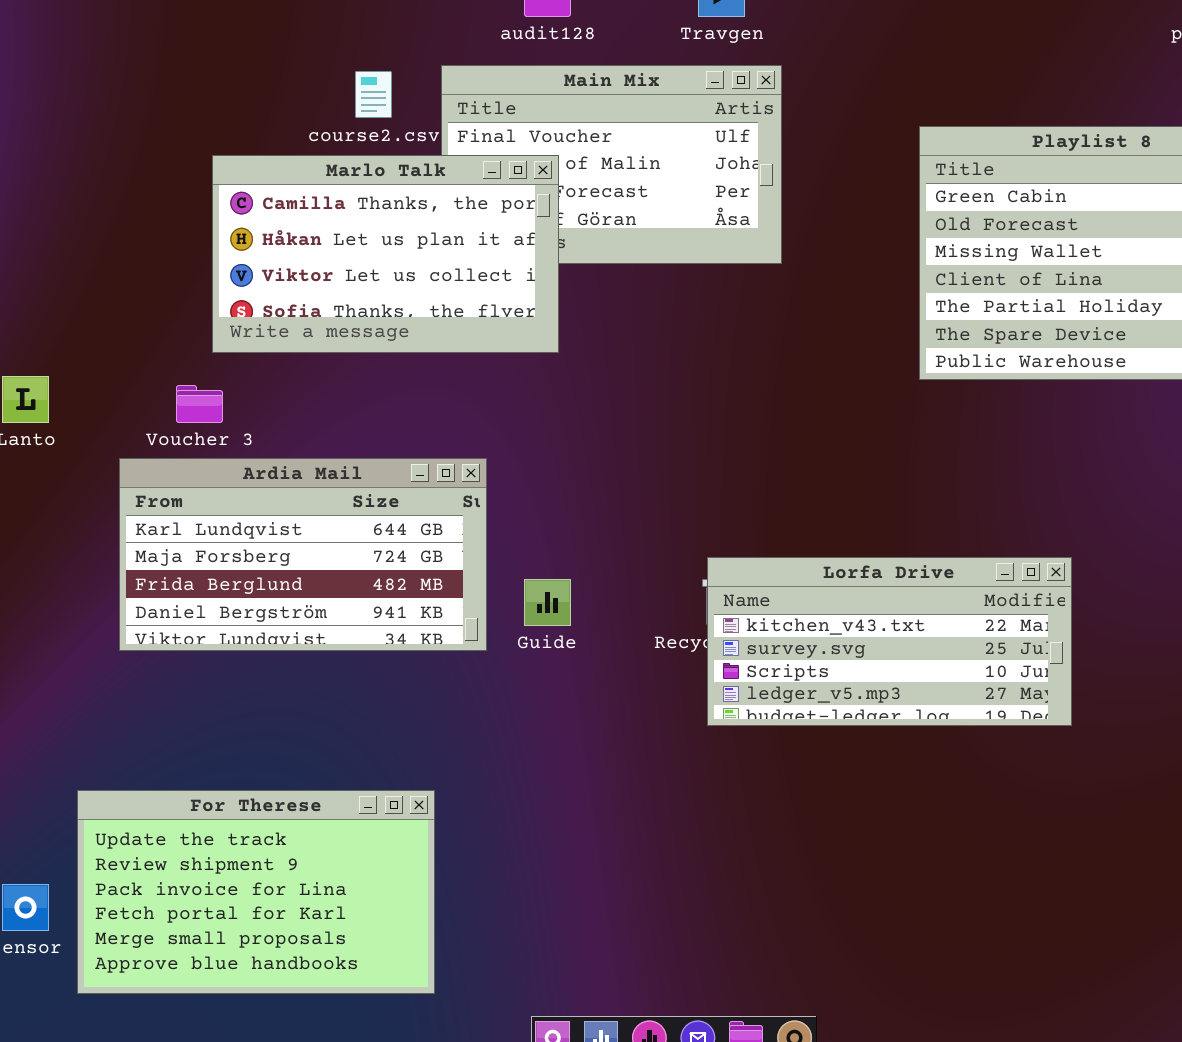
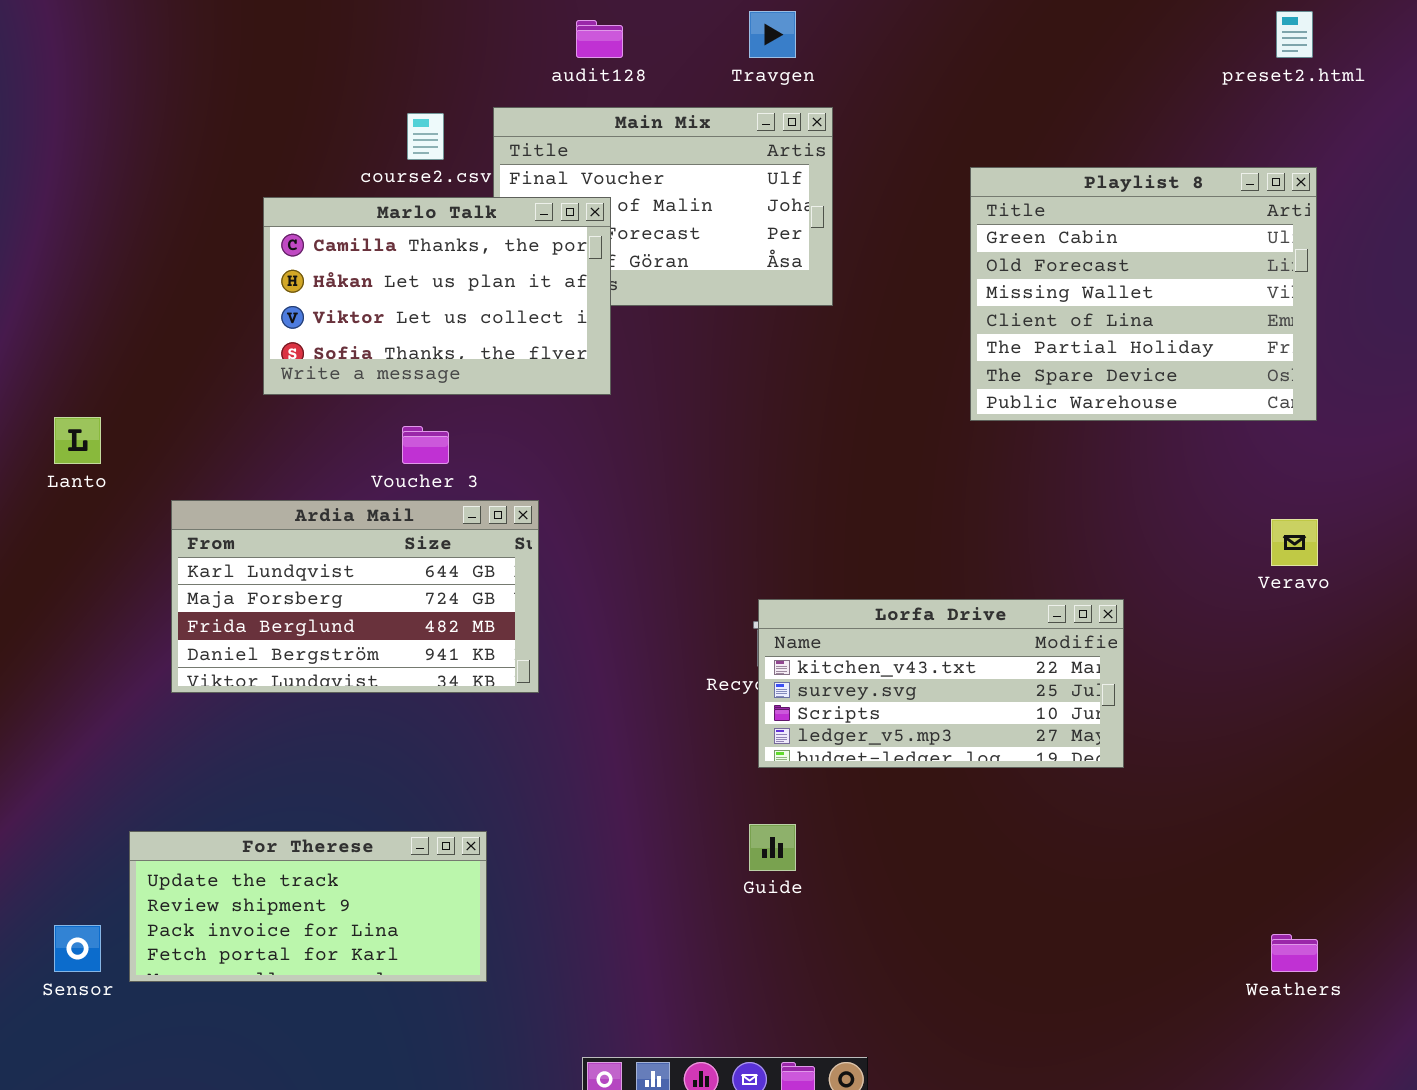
Voucher 3: [176,385,223,423] -> [402,426,449,464], moved
Guide: [524,579,571,626] -> [749,824,796,871], moved
For Therese: [77,790,435,994] -> [129,831,487,982], resized

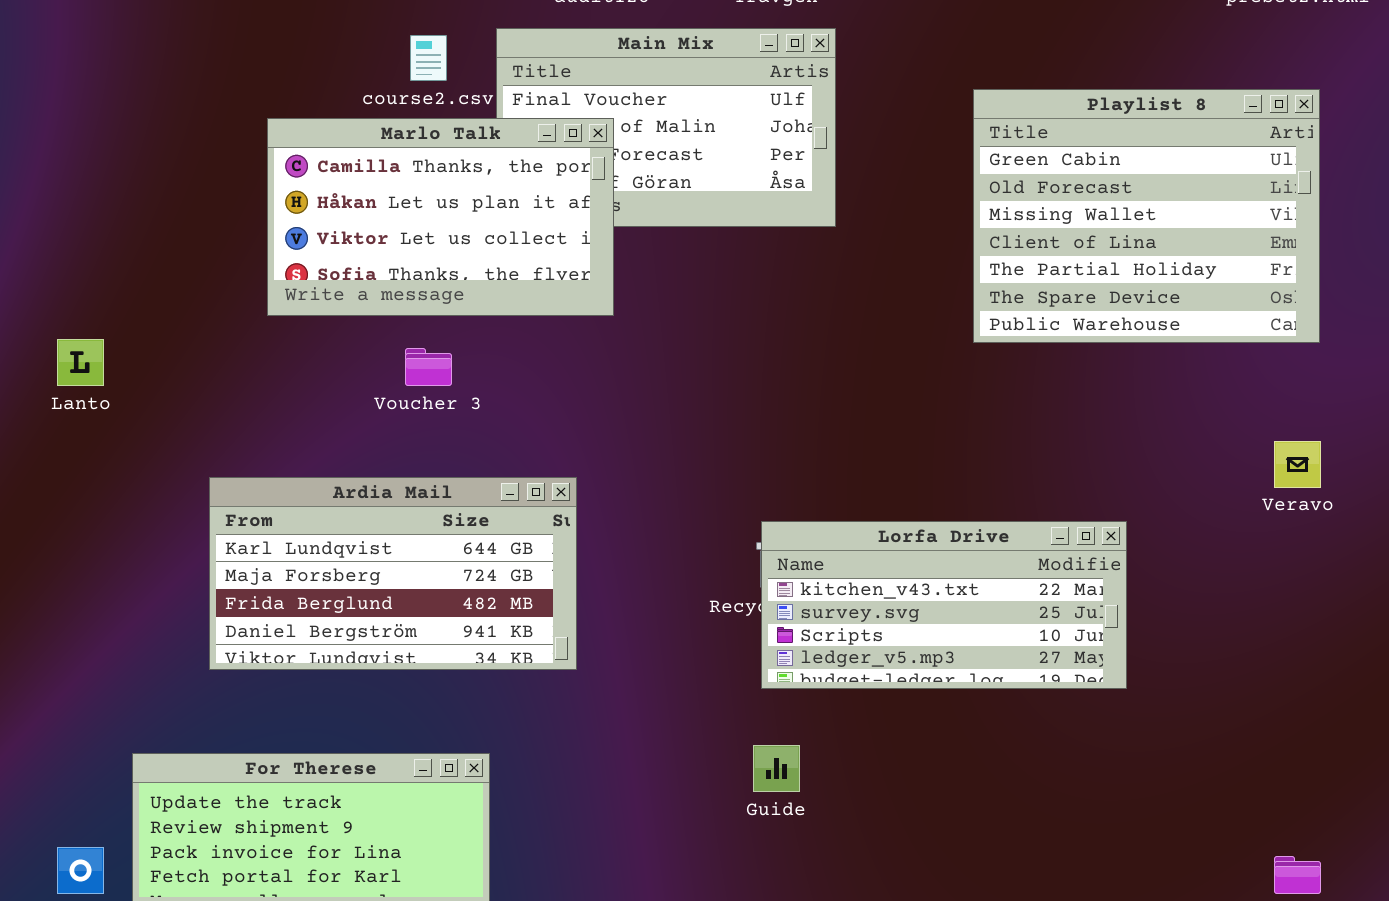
Ardia Mail: [171,500,539,693] -> [209,477,577,670], moved

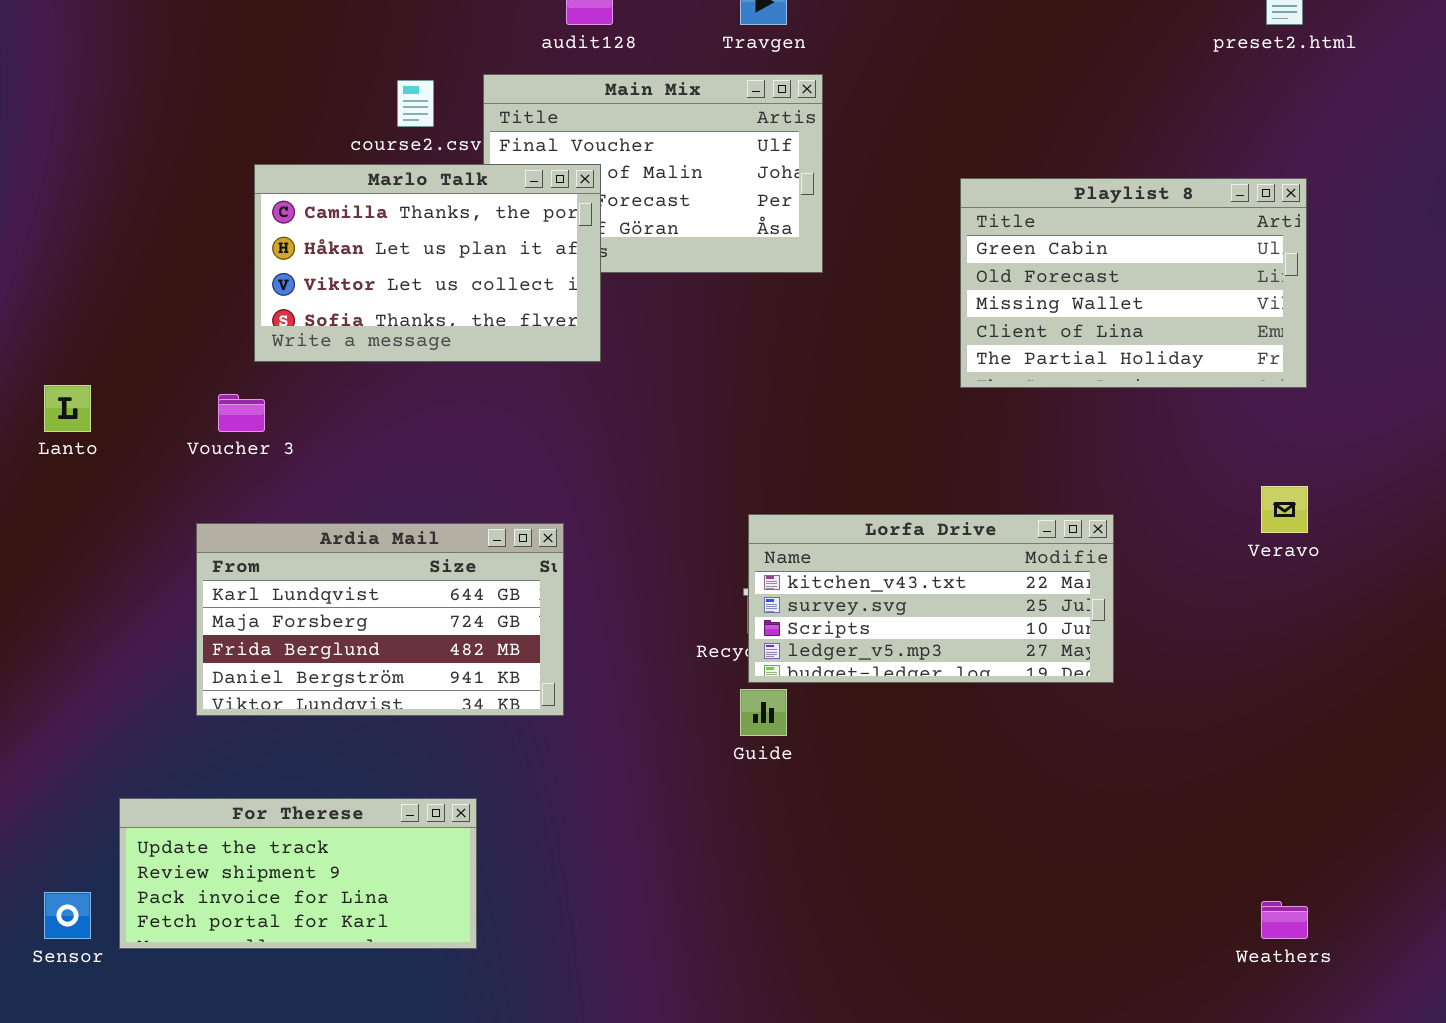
Playlist 8: [973,89,1320,343] -> [960,178,1307,388], resized
Voucher 3: [405,348,452,386] -> [218,394,265,432], moved
Lorfa Drive: [761,521,1127,689] -> [748,514,1114,683], moved
Guide: [753,745,800,792] -> [740,689,787,736], moved

